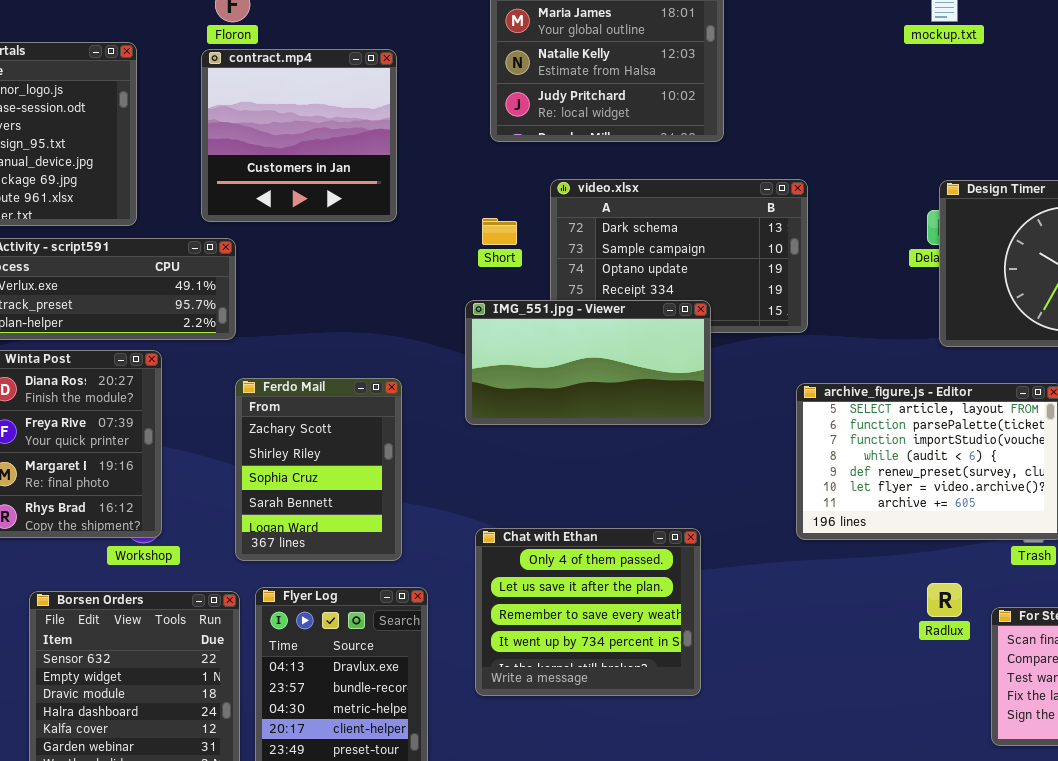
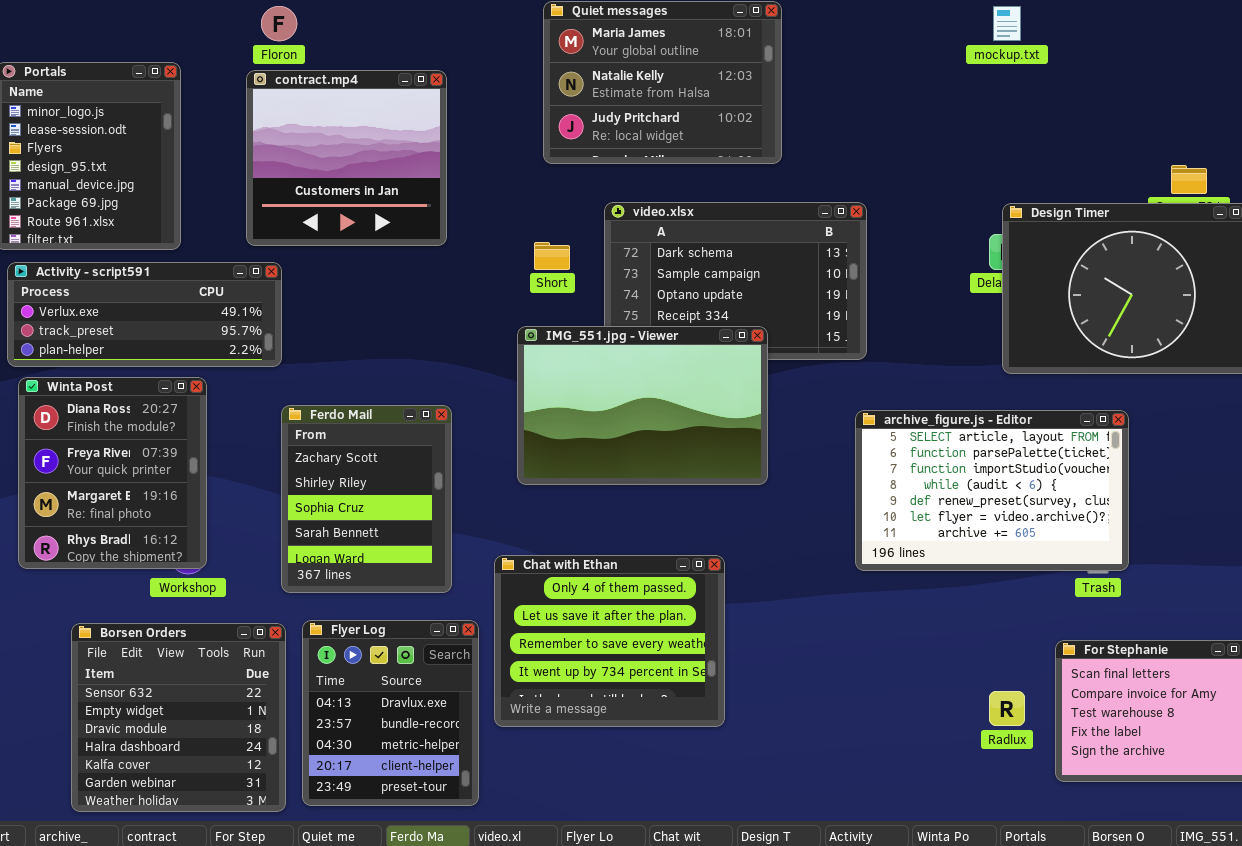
IMG_551.jpg - Viewer: [465,300,711,425] -> [517,326,768,485], resized
Chat with Ethan: [475,528,701,696] -> [494,555,725,727], moved
Radlux: [927,583,962,617] -> [989,691,1025,726], moved

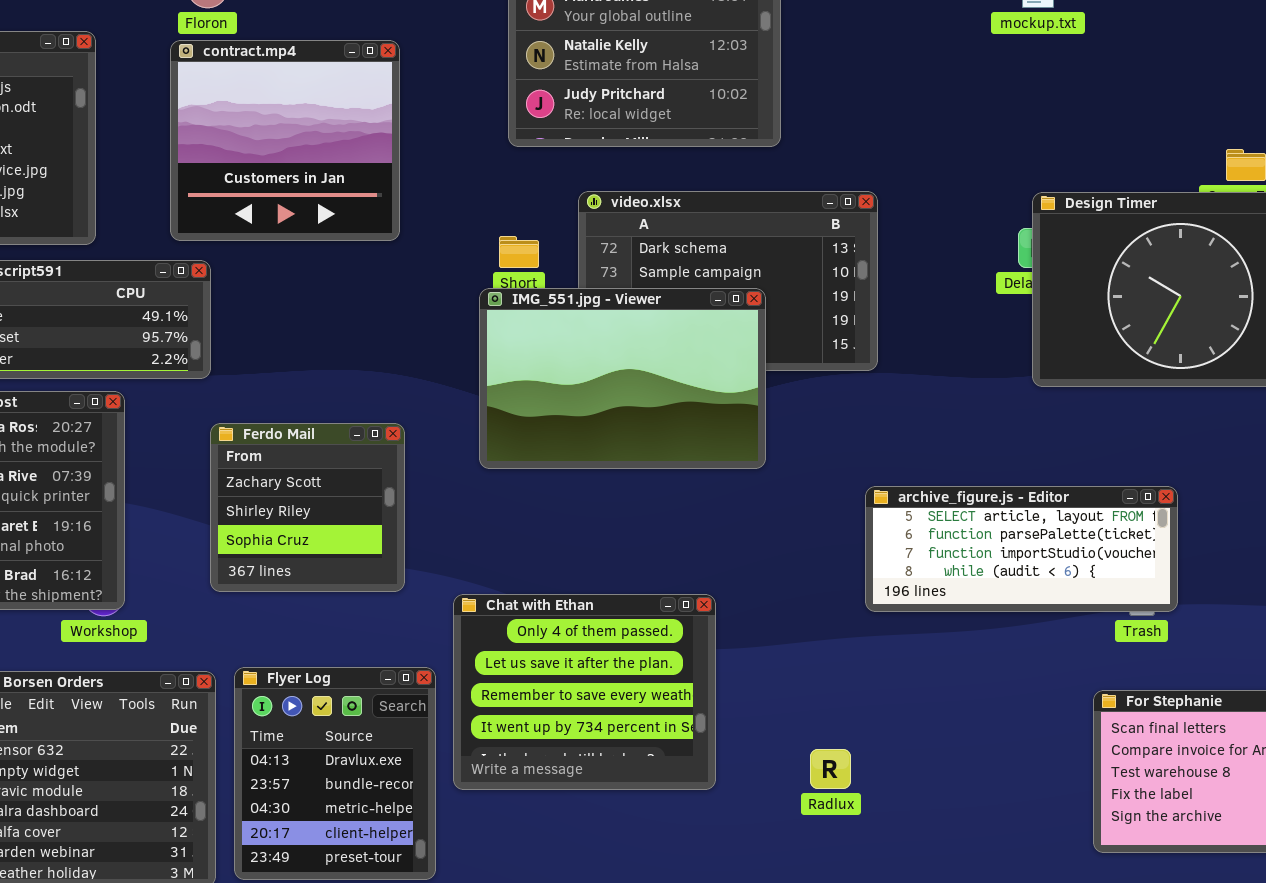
IMG_551.jpg - Viewer: [517,326,768,485] -> [479,288,766,469], moved
Ferdo Mail: [281,405,452,593] -> [210,423,405,592], resized
archive_figure.js - Editor: [855,410,1129,571] -> [865,486,1178,612], resized
Radlux: [989,691,1025,726] -> [810,749,851,789], moved

